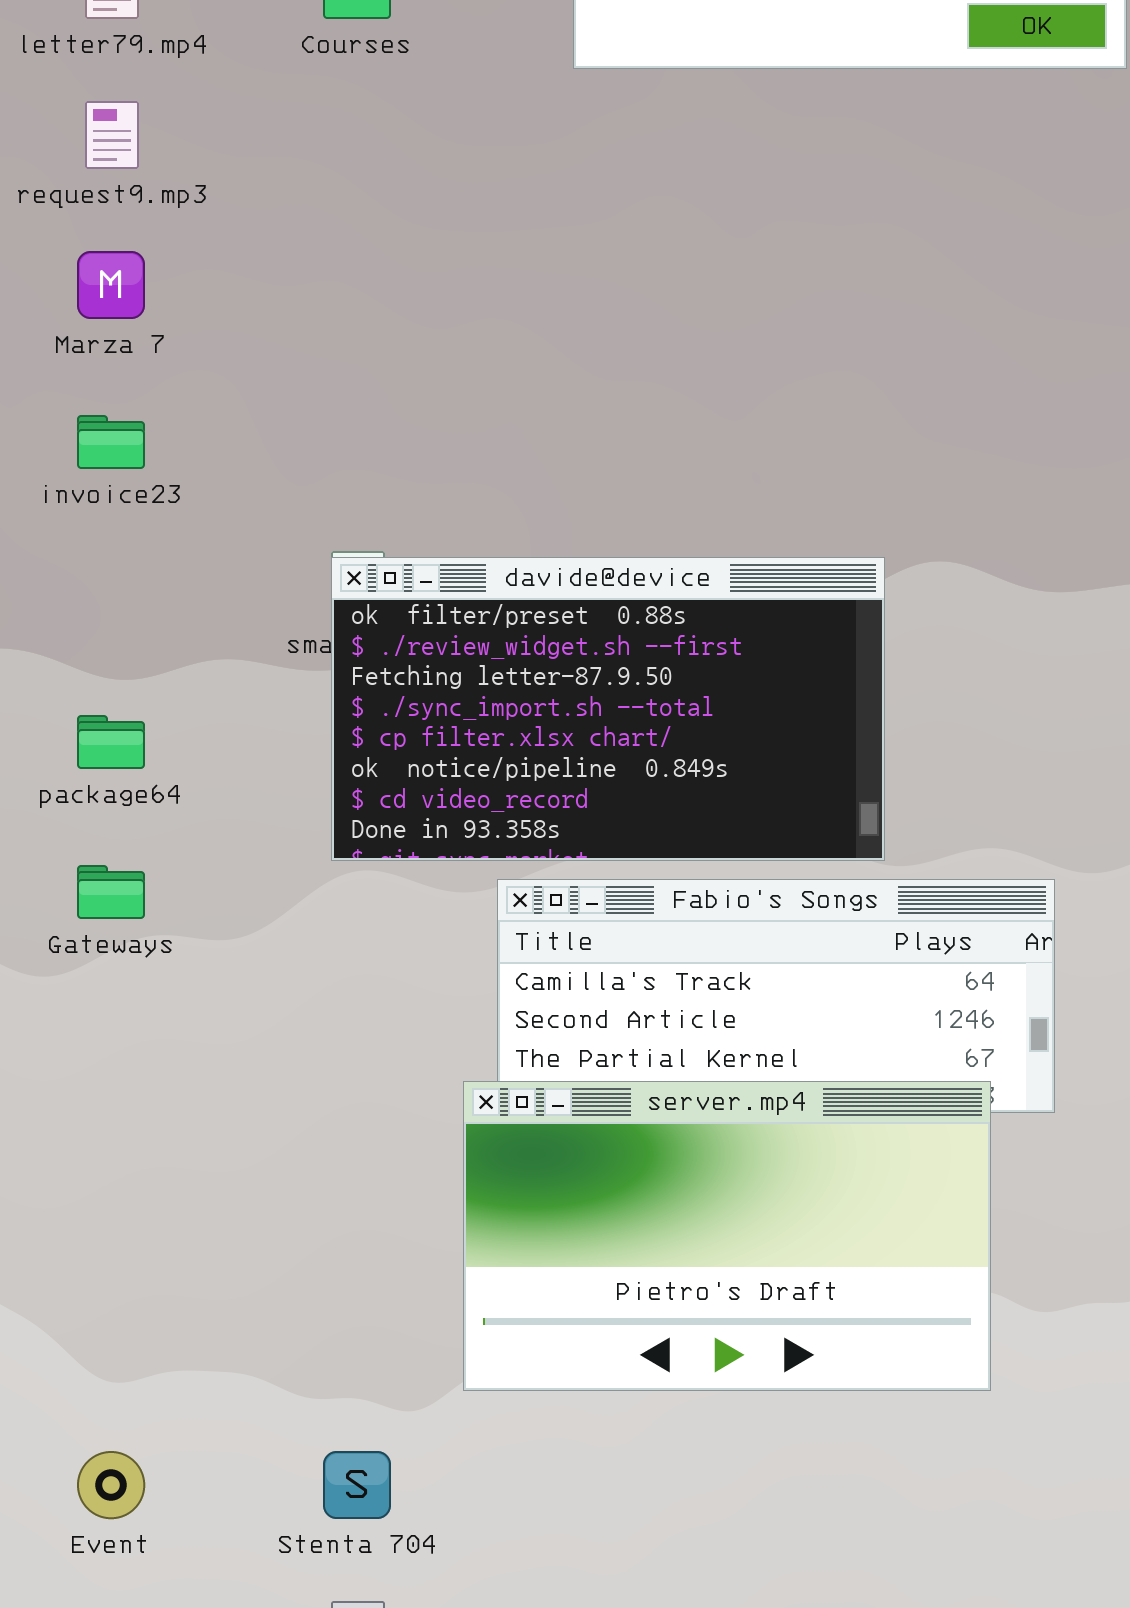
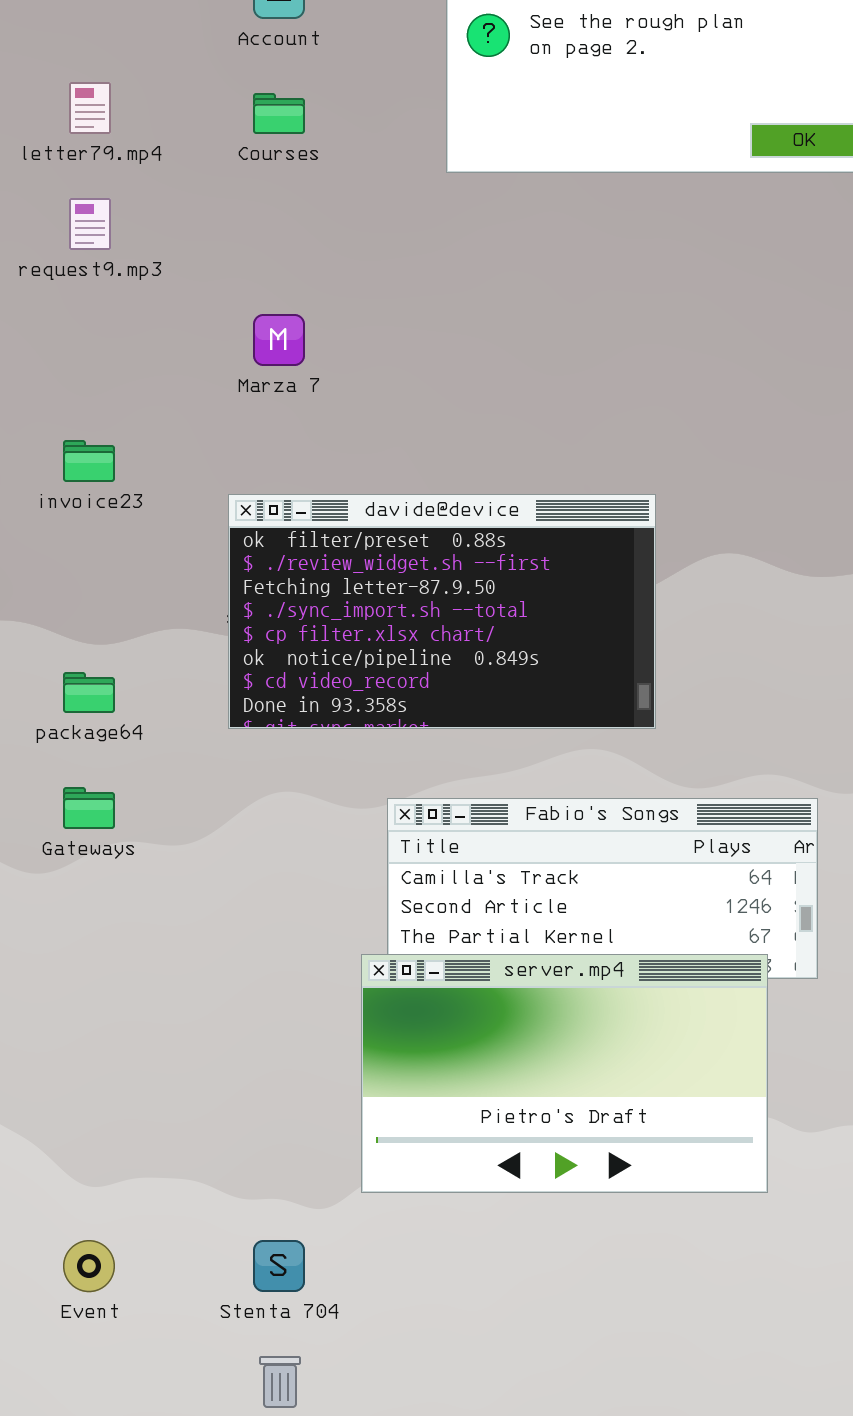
Marza 7: [77,251,145,319] -> [253,314,305,366], moved
davide@device: [331,557,885,861] -> [228,494,656,729], moved

